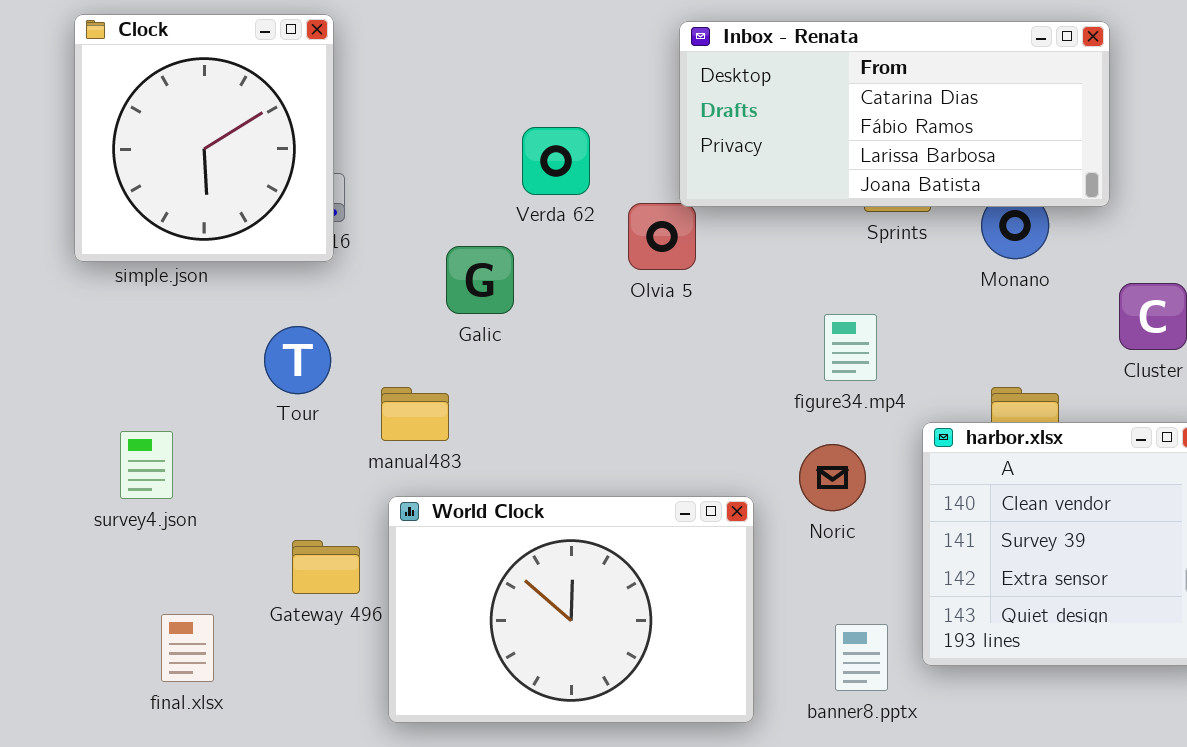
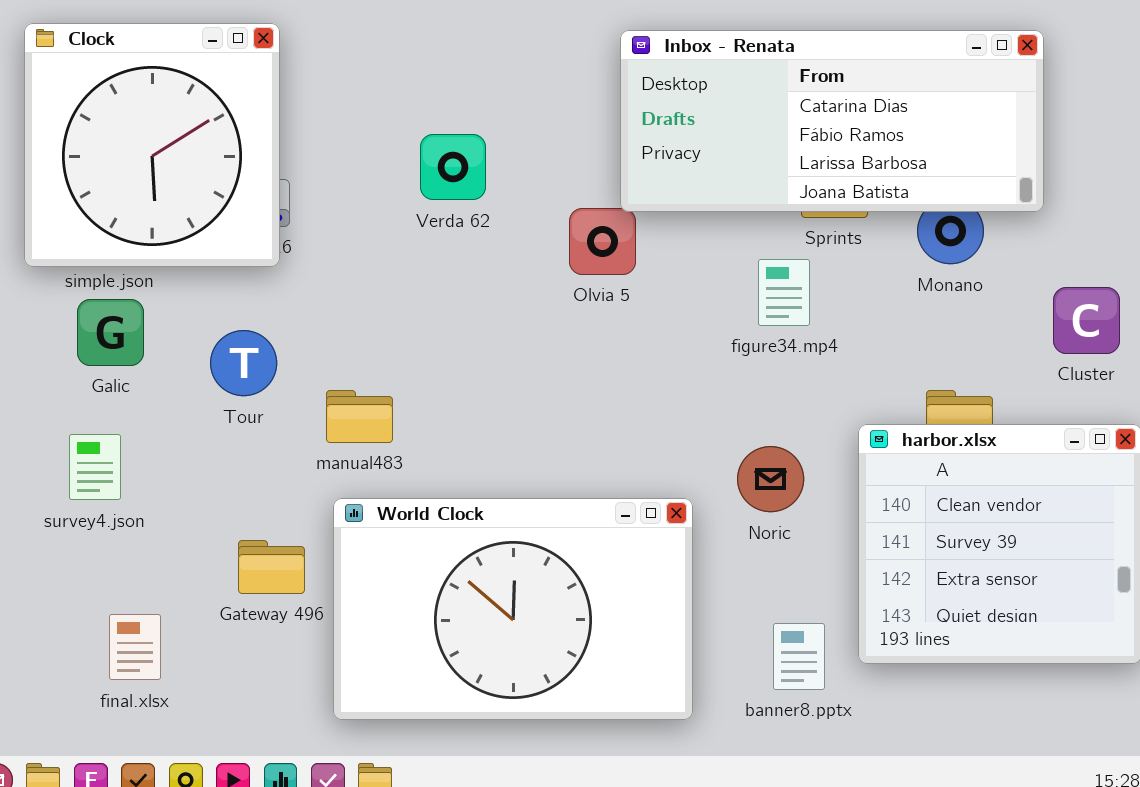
Verda 62: [522,127,590,195] -> [420,134,486,200], moved
Galic: [446,246,514,314] -> [77,299,144,366], moved
figure34.mp4: [824,314,877,381] -> [758,259,810,326], moved

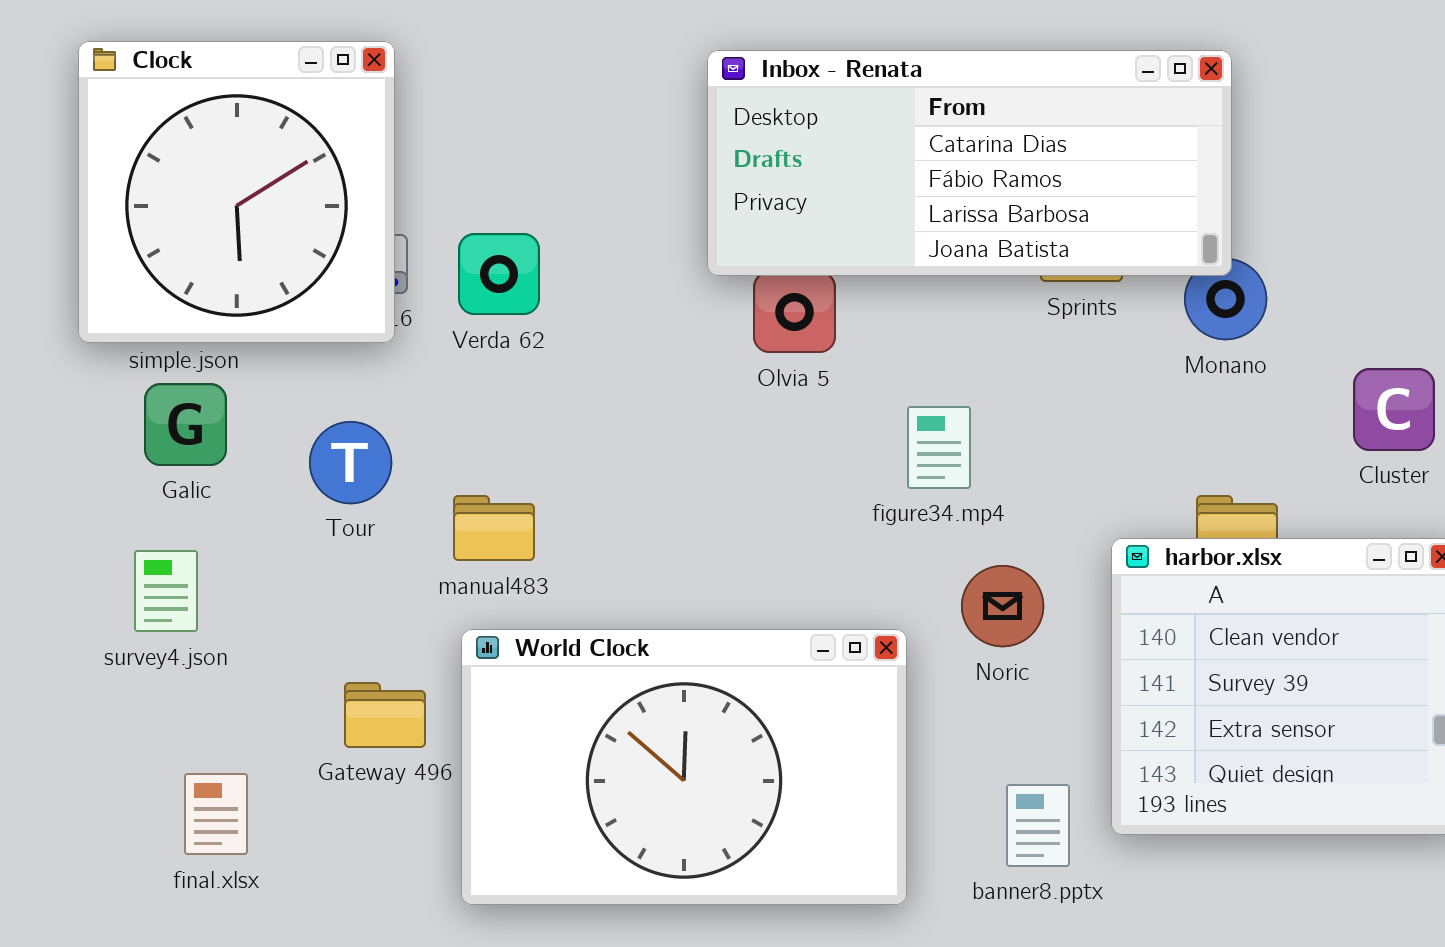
Inbox - Renata: [620,30,1044,212] -> [707,50,1232,276], moved
Verda 62: [420,134,486,200] -> [458,233,540,315], moved
figure34.mp4: [758,259,810,326] -> [907,406,971,489], moved

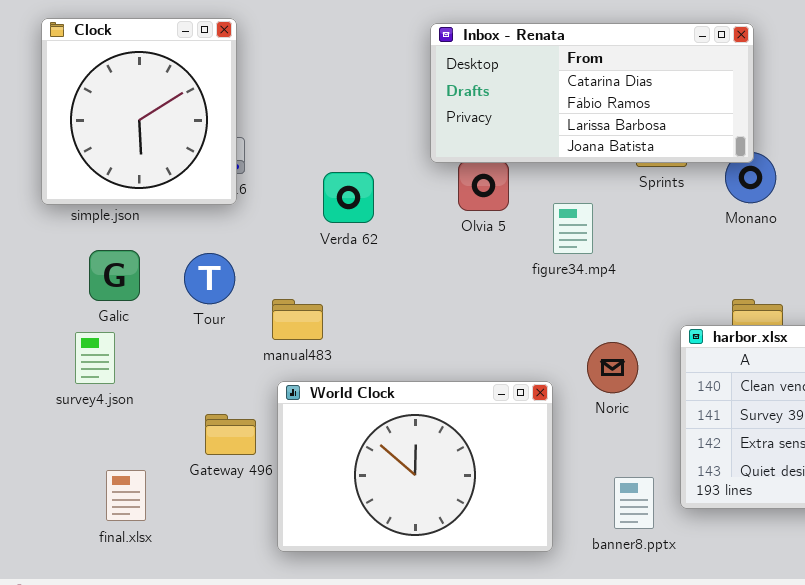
Verda 62: [458,233,540,315] -> [323,172,374,223], moved
Galic: [144,383,227,466] -> [89,250,140,301], moved
figure34.mp4: [907,406,971,489] -> [553,203,593,254], moved

